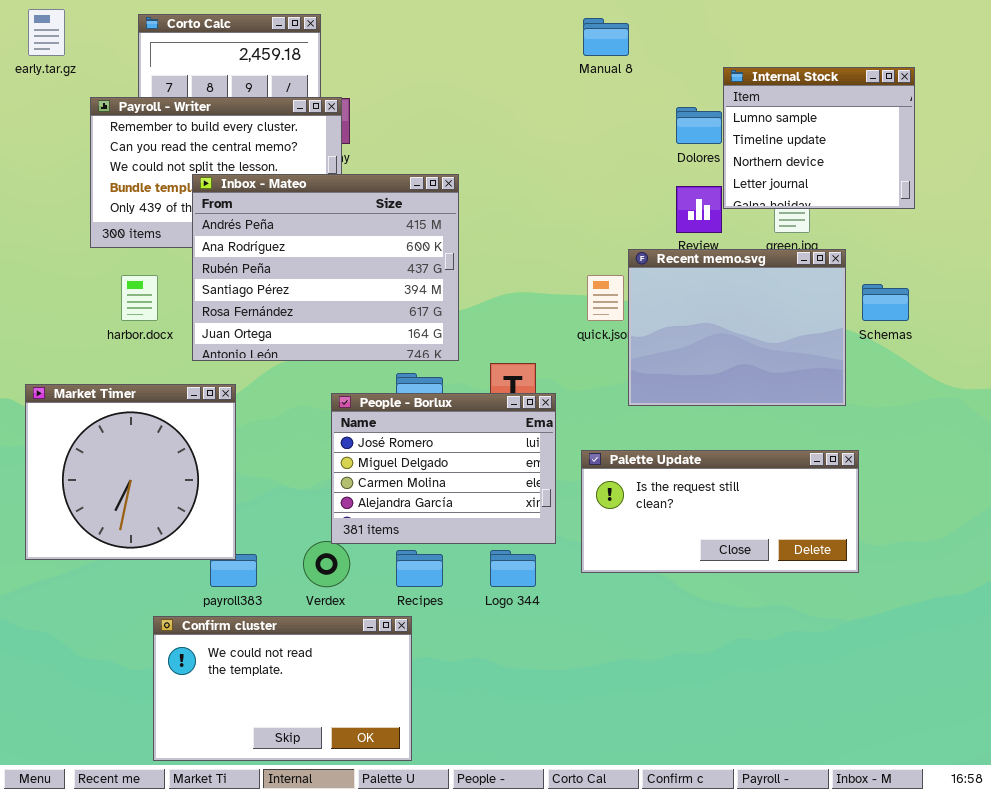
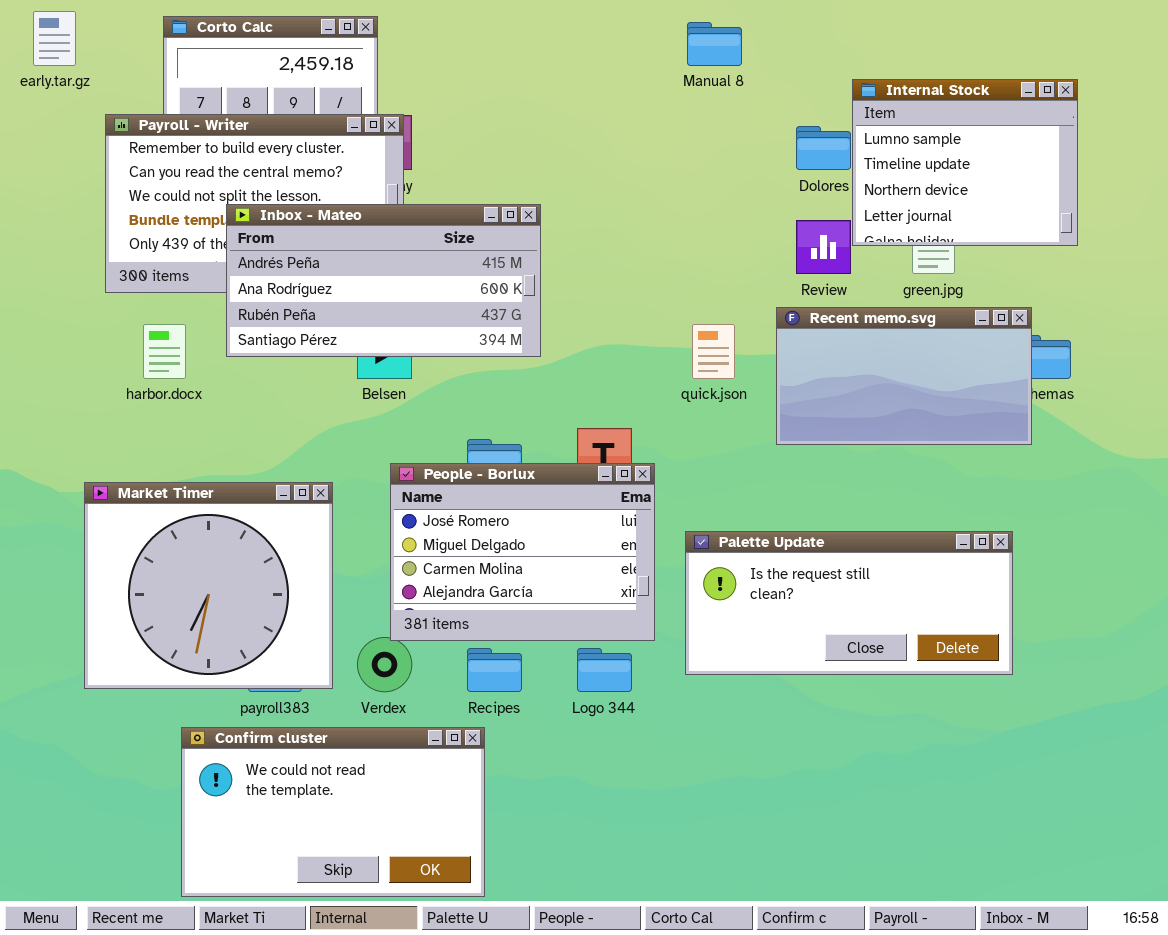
Inbox - Mateo: [192,174,459,361] -> [226,204,541,357], resized
Recent memo.svg: [628,249,846,406] -> [776,307,1032,445], moved, resized
Market Timer: [25,384,236,560] -> [84,482,333,689], moved

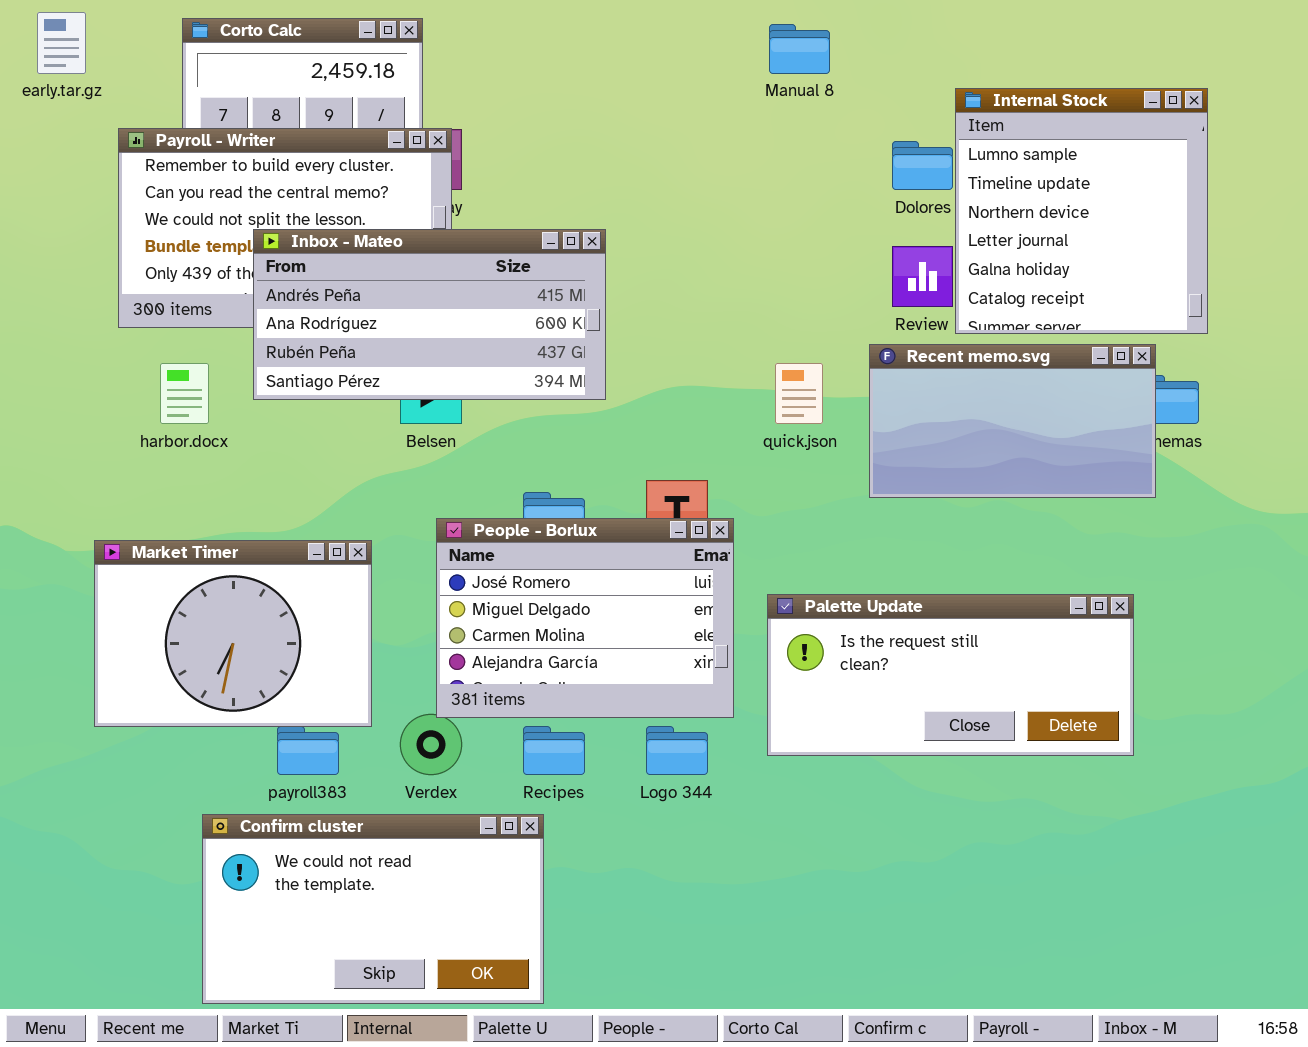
Internal Stock: [852,79,1078,246] -> [955,88,1208,334], resized
Market Timer: [84,482,333,689] -> [94,540,372,727], resized

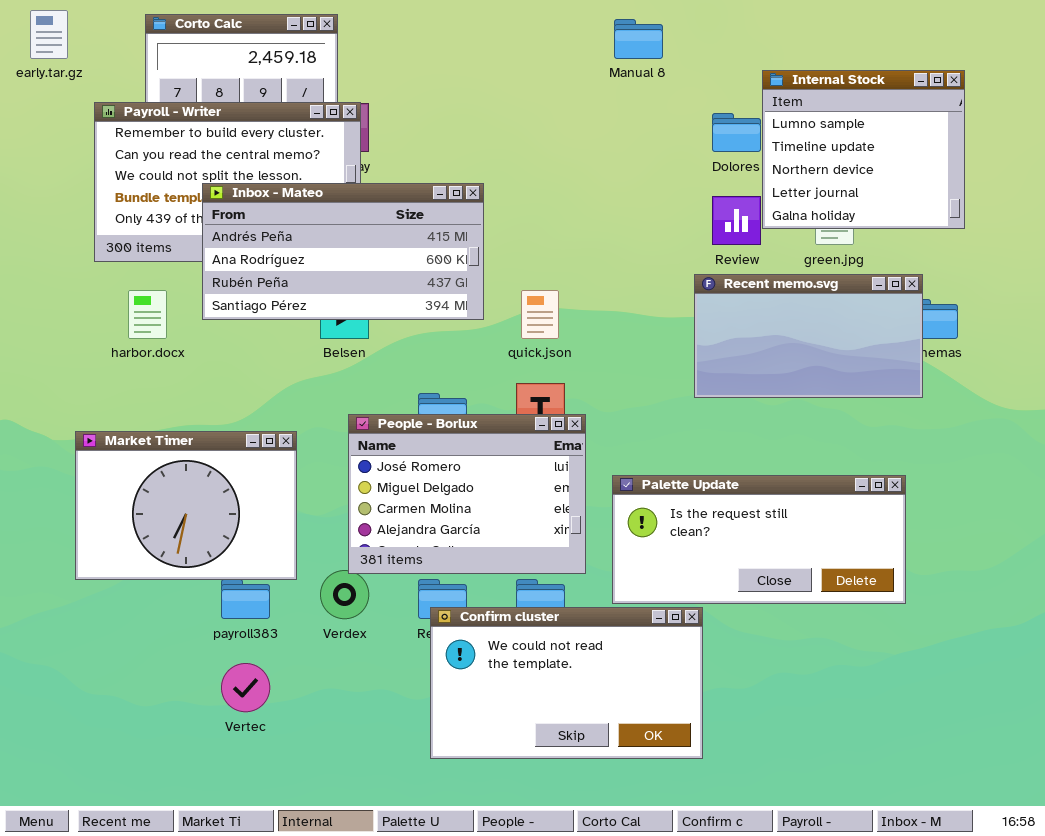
Internal Stock: [955,88,1208,334] -> [762,70,965,229], resized
quick.json: [775,363,823,424] -> [521,290,559,339], moved
Confirm cluster: [202,814,544,1004] -> [430,607,703,759], moved

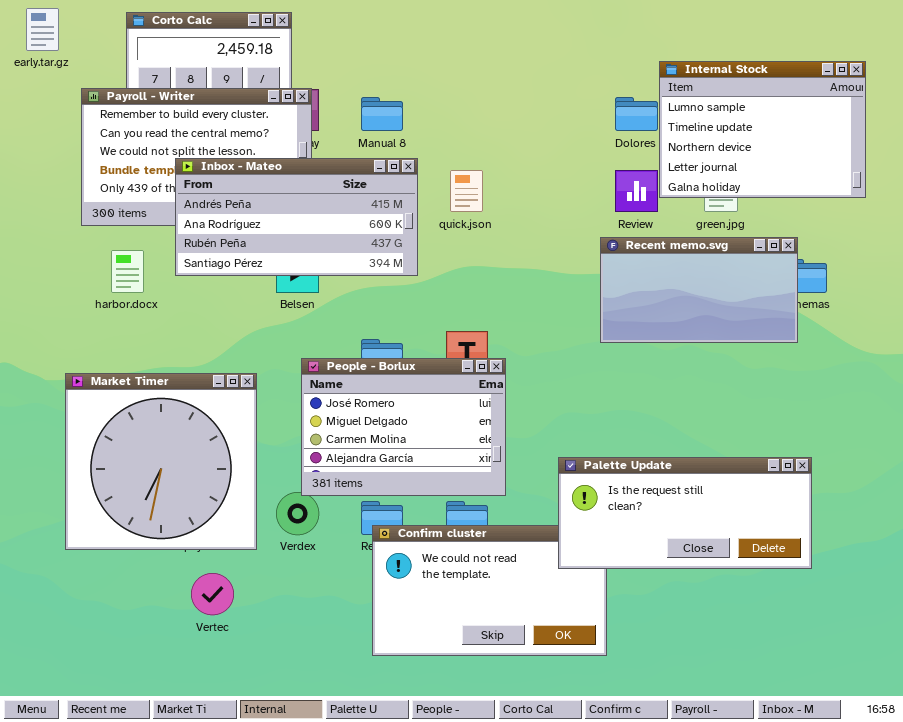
Manual 8: [614,19,663,59] -> [361,97,403,131], moved
Internal Stock: [762,70,965,229] -> [659,61,866,198], resized
quick.json: [521,290,559,339] -> [450,170,483,212], moved
Market Timer: [75,431,297,580] -> [65,373,257,550], resized
Palette Update: [612,475,906,604] -> [558,457,812,569], moved

